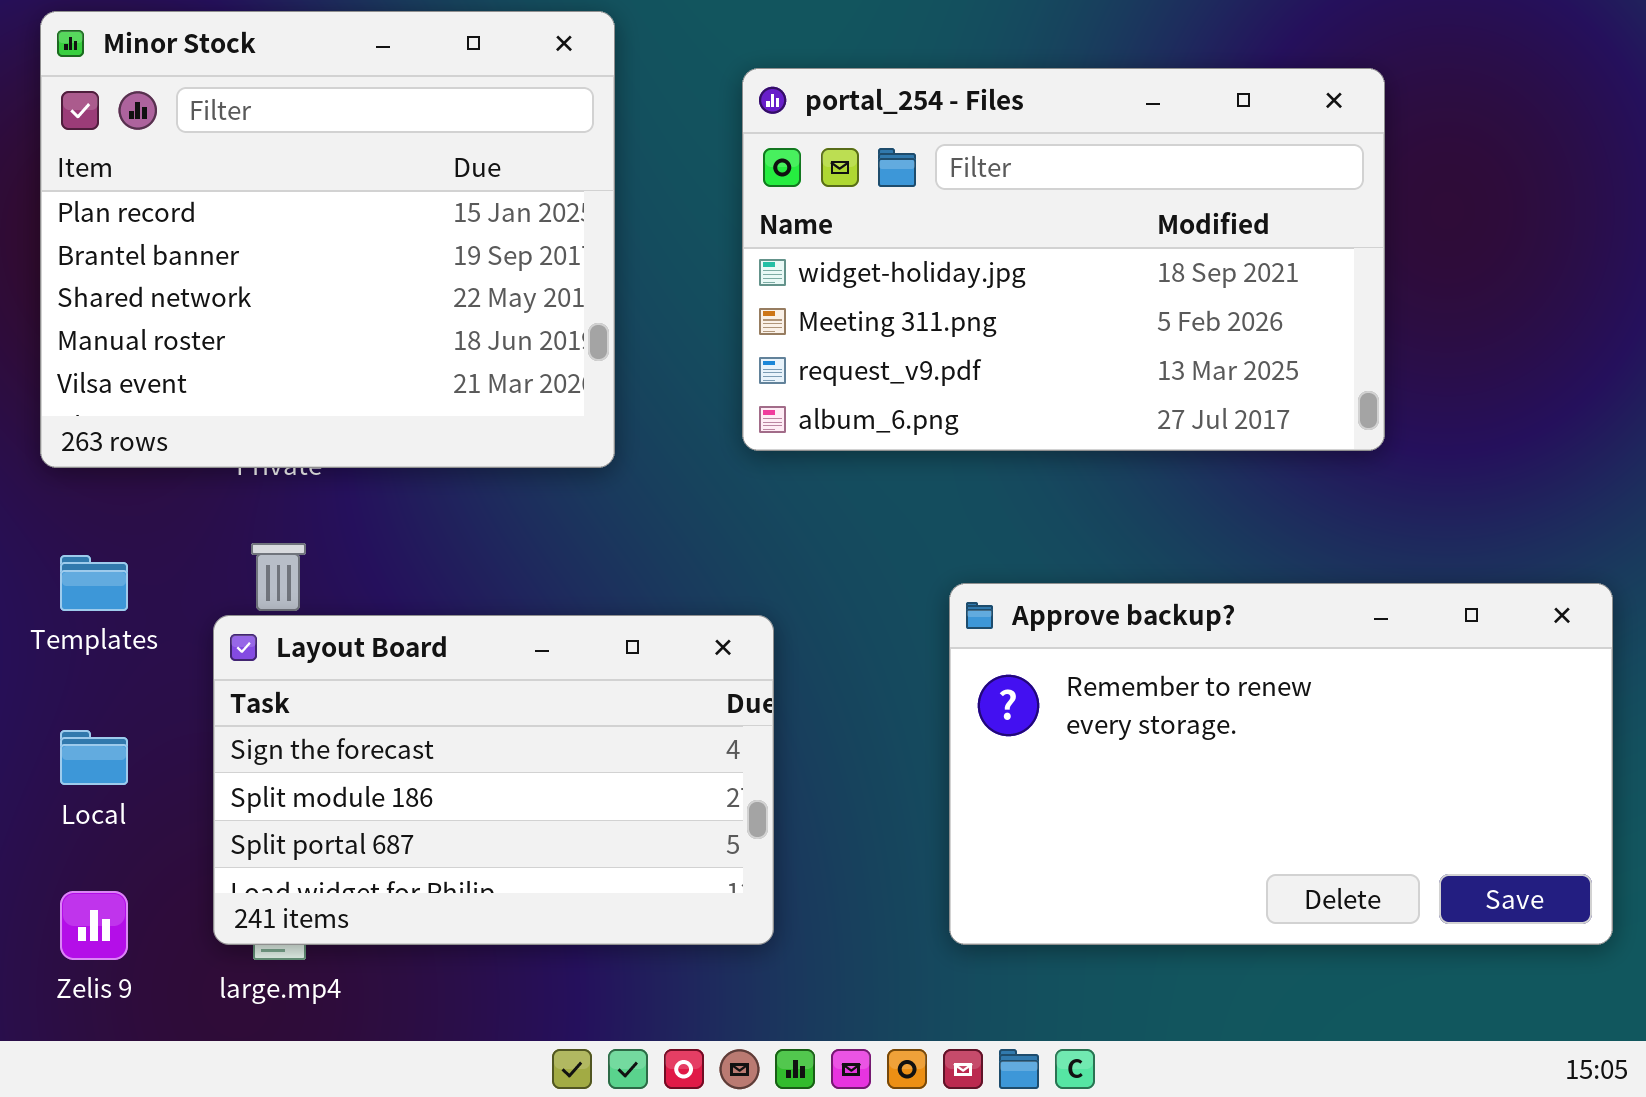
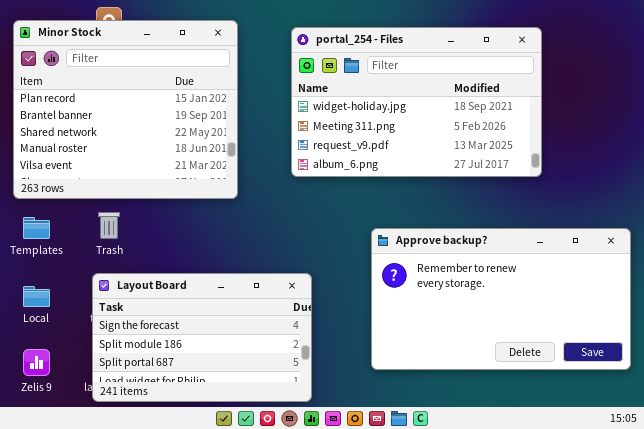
Minor Stock: [40,11,615,468] -> [13,20,238,199], moved
Layout Board: [213,615,774,945] -> [92,273,312,402], moved

